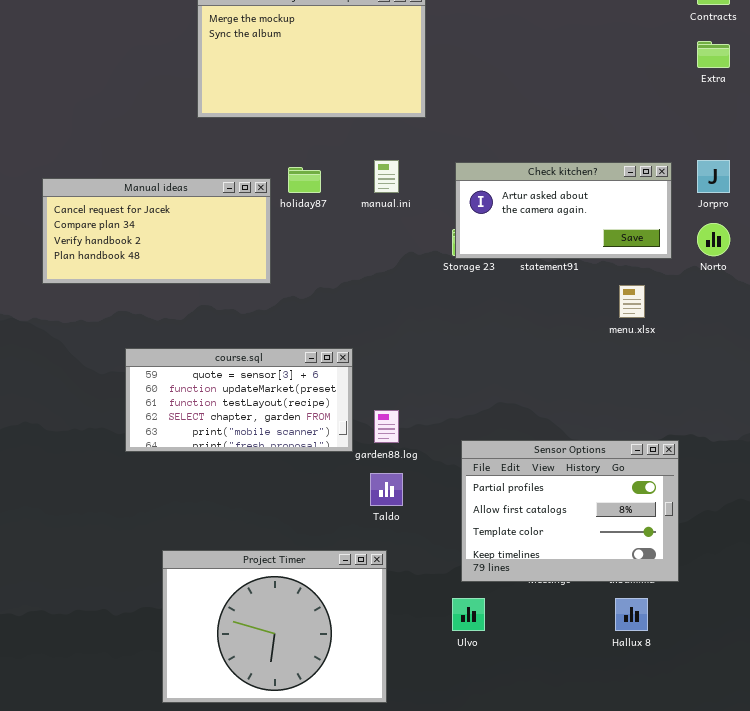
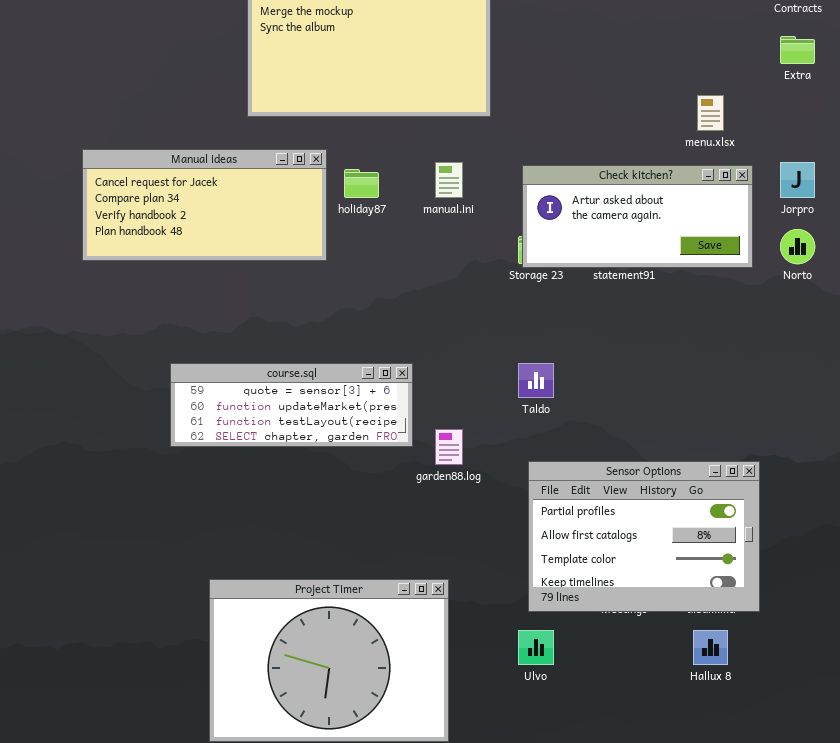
Manual ideas: [42,178,271,284] -> [82,149,327,261], moved
menu.xlsx: [619,285,645,318] -> [697,95,724,131], moved
course.sql: [125,348,353,452] -> [170,363,413,447], resized
Taldo: [370,473,403,506] -> [518,363,554,398], moved

